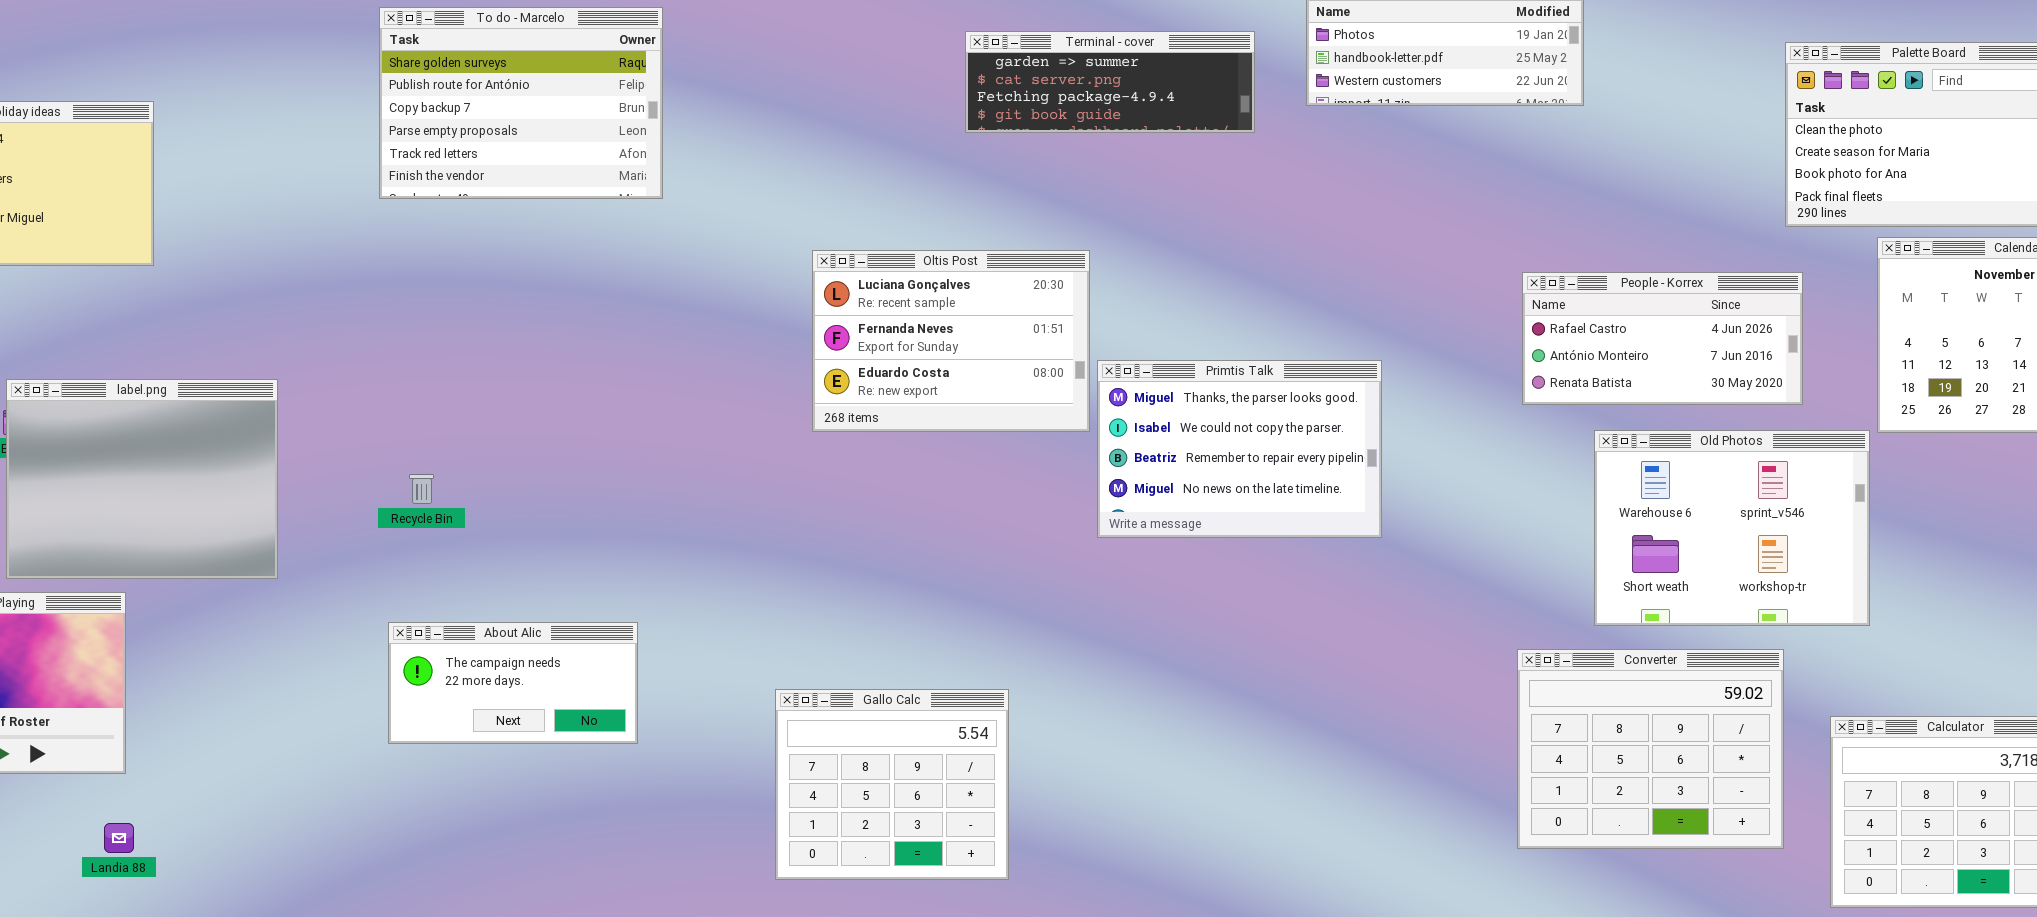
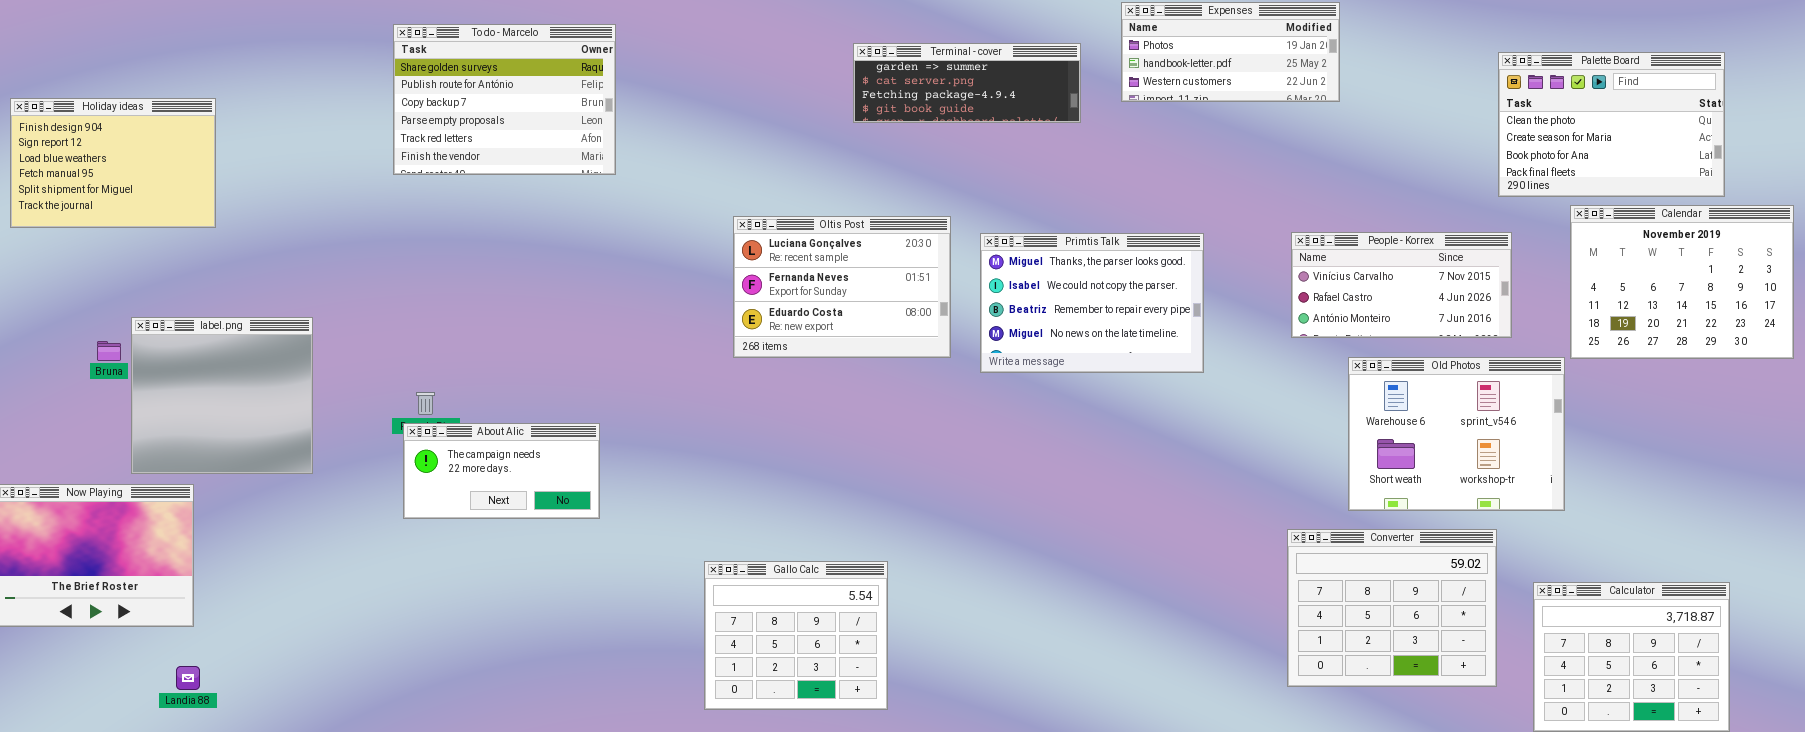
People - Korrex: [1522,272,1803,405] -> [1291,232,1512,338], scrolled up 1 row
Primtis Talk: [1097,360,1382,538] -> [980,233,1204,373], moved
label.png: [6,379,278,579] -> [131,317,313,474], resized
About Alic: [388,622,638,744] -> [403,423,600,519], moved

